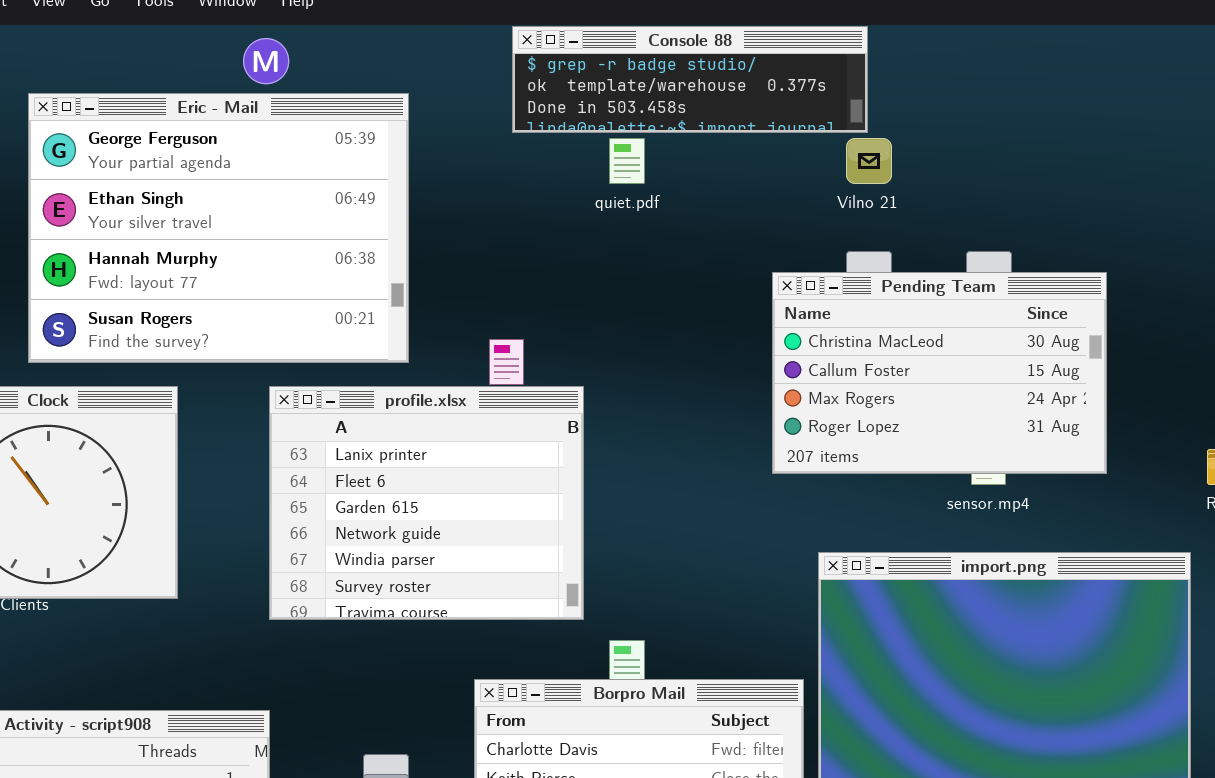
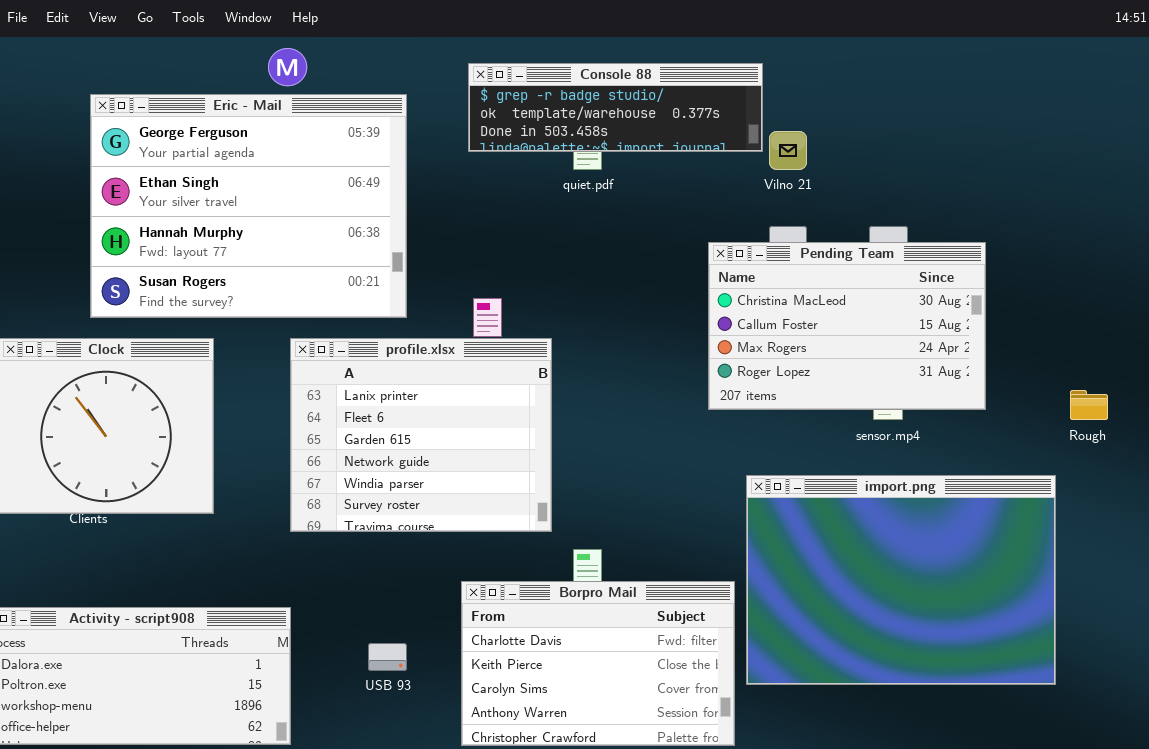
Console 88: [512,26,868,133] -> [468,63,763,152], moved

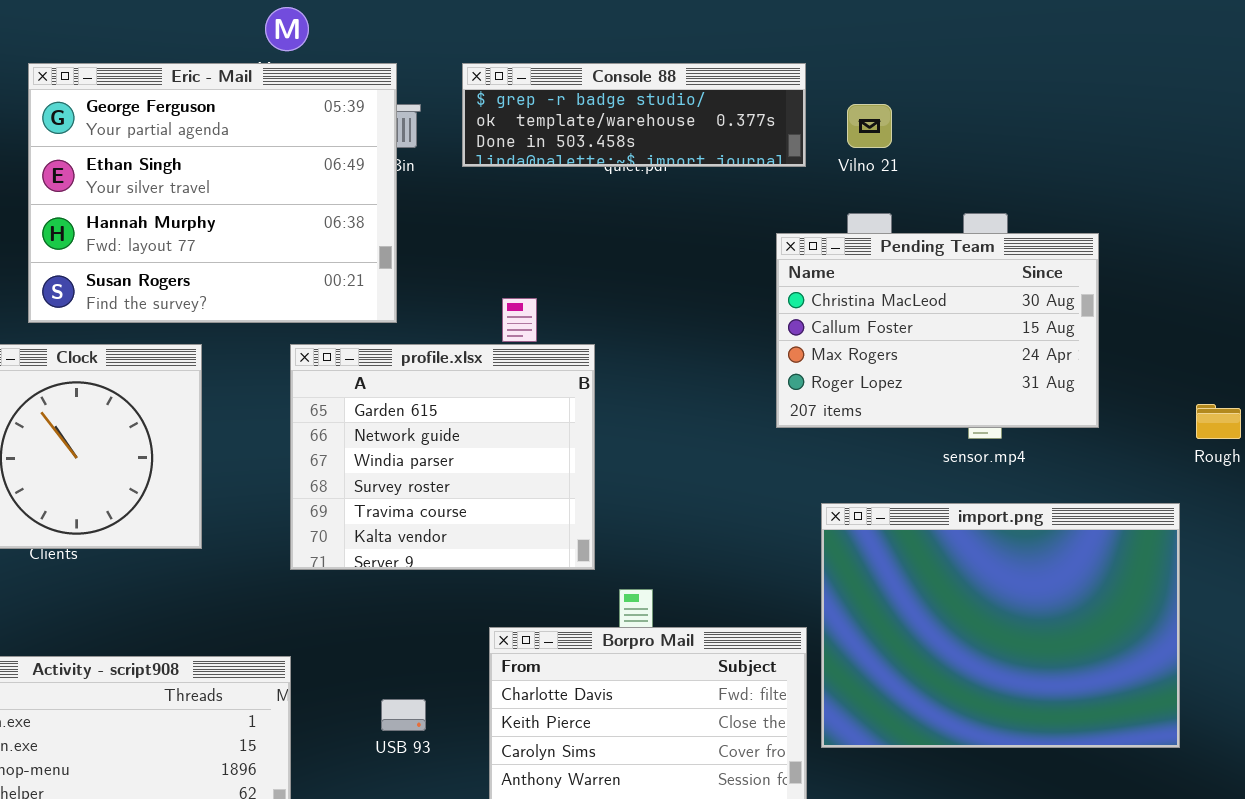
Console 88: [468,63,763,152] -> [462,63,806,167], moved
Eric - Mail: [90,94,407,318] -> [28,63,397,323], moved
profile.xlsx: [290,338,552,532] -> [290,344,595,570], scrolled down 2 rows

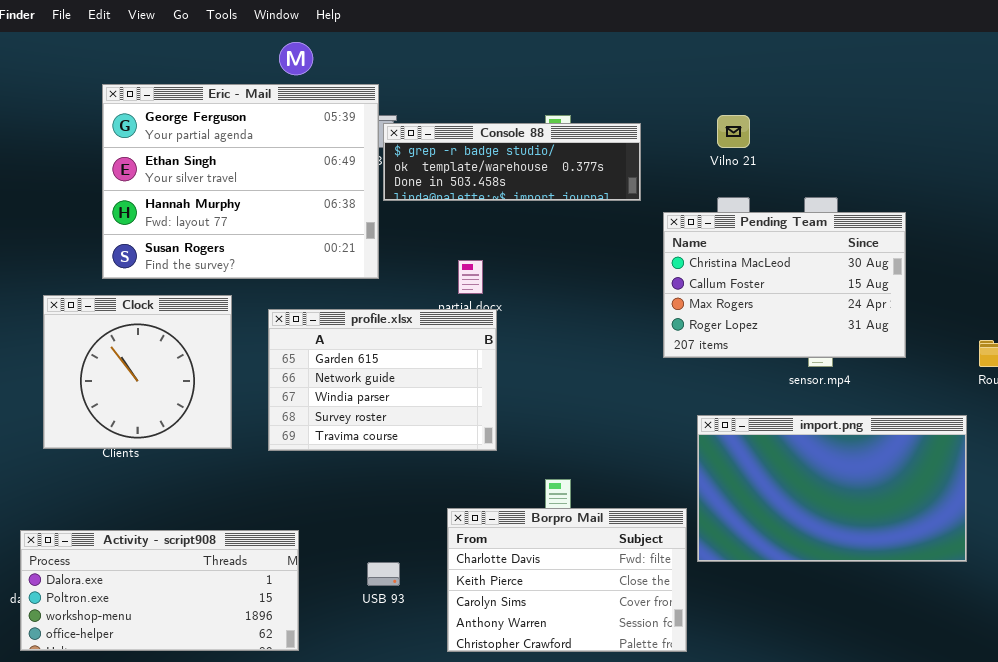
Console 88: [462,63,806,167] -> [383,123,641,201], moved
profile.xlsx: [290,344,595,570] -> [268,309,497,451], moved, resized
import.png: [821,503,1180,748] -> [697,415,967,562], resized

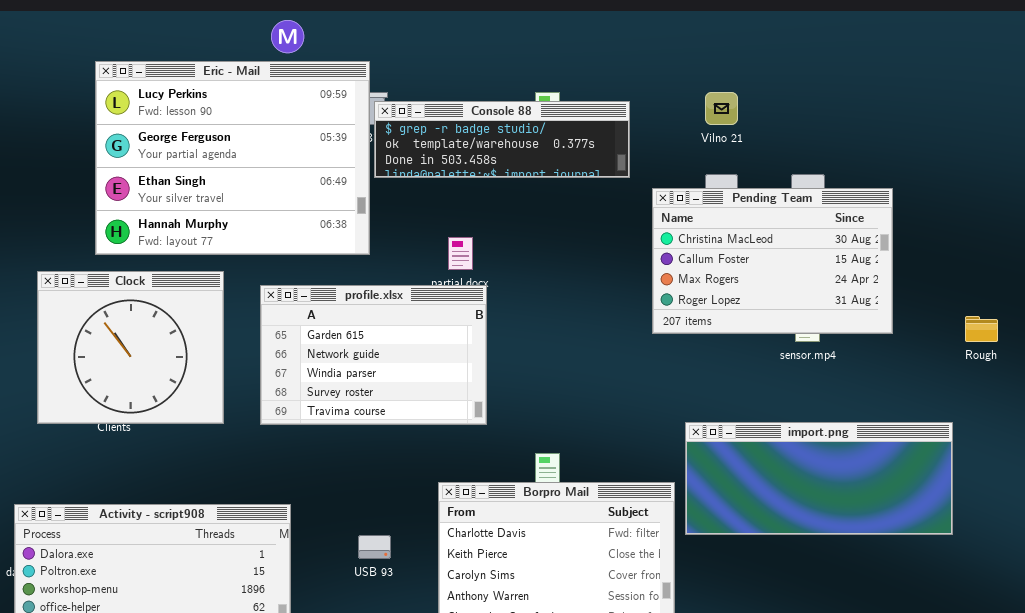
Eric - Mail: [102,84,379,279] -> [95,61,370,255], scrolled up 1 row
import.png: [697,415,967,562] -> [685,422,953,535], resized

